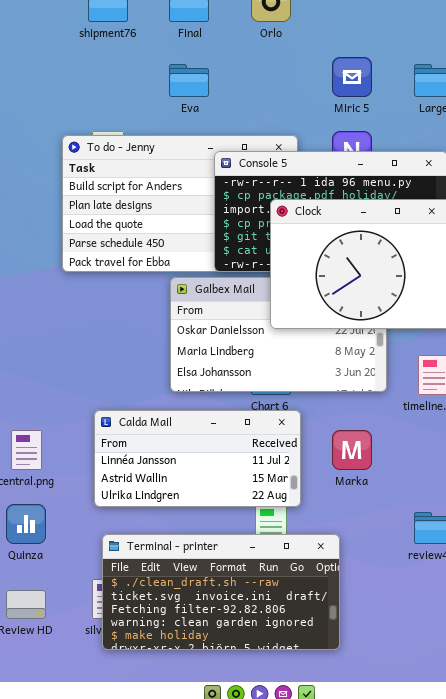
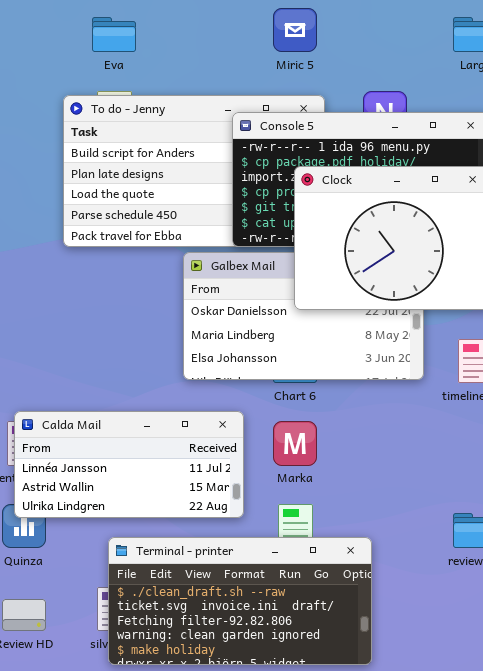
Miric 5: [332,57,372,97] -> [273,8,317,52], moved
Eva: [169,64,209,97] -> [92,17,136,52], moved
Calda Mail: [94,410,301,507] -> [14,411,244,518], moved
Marka: [332,430,372,470] -> [273,421,317,466], moved

